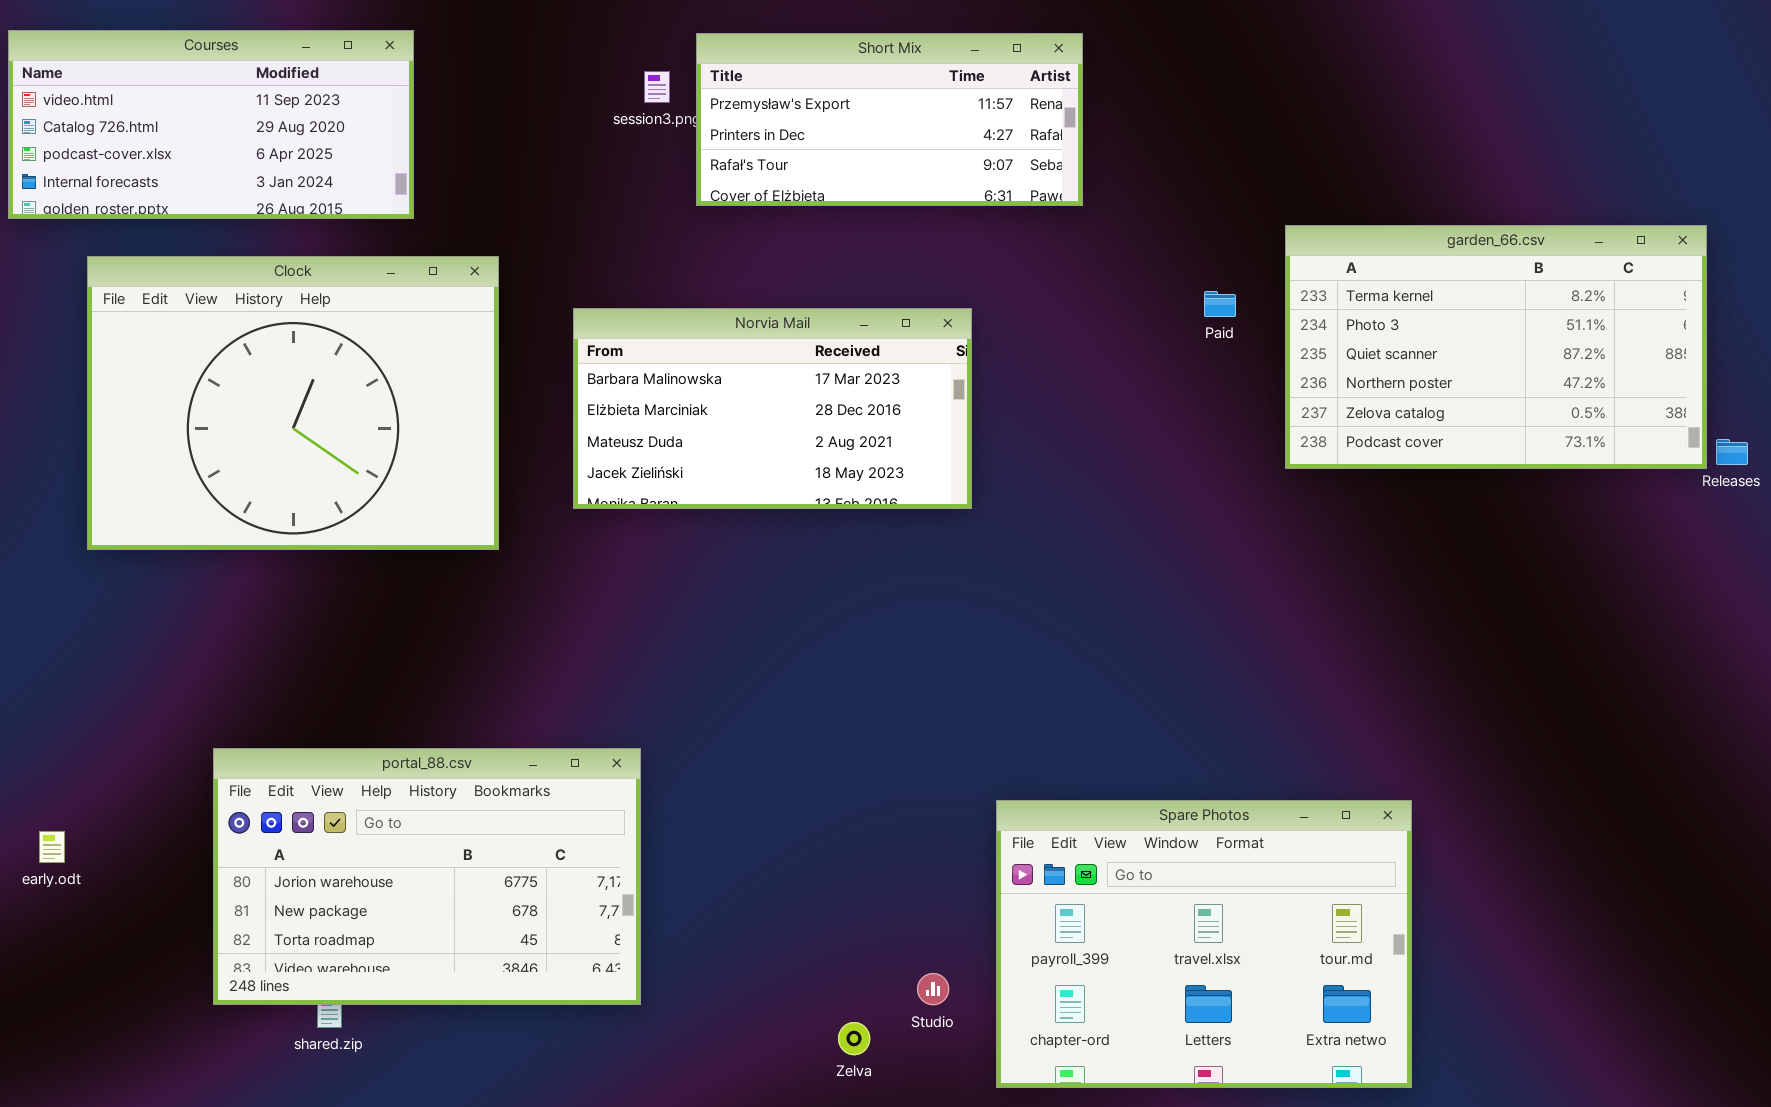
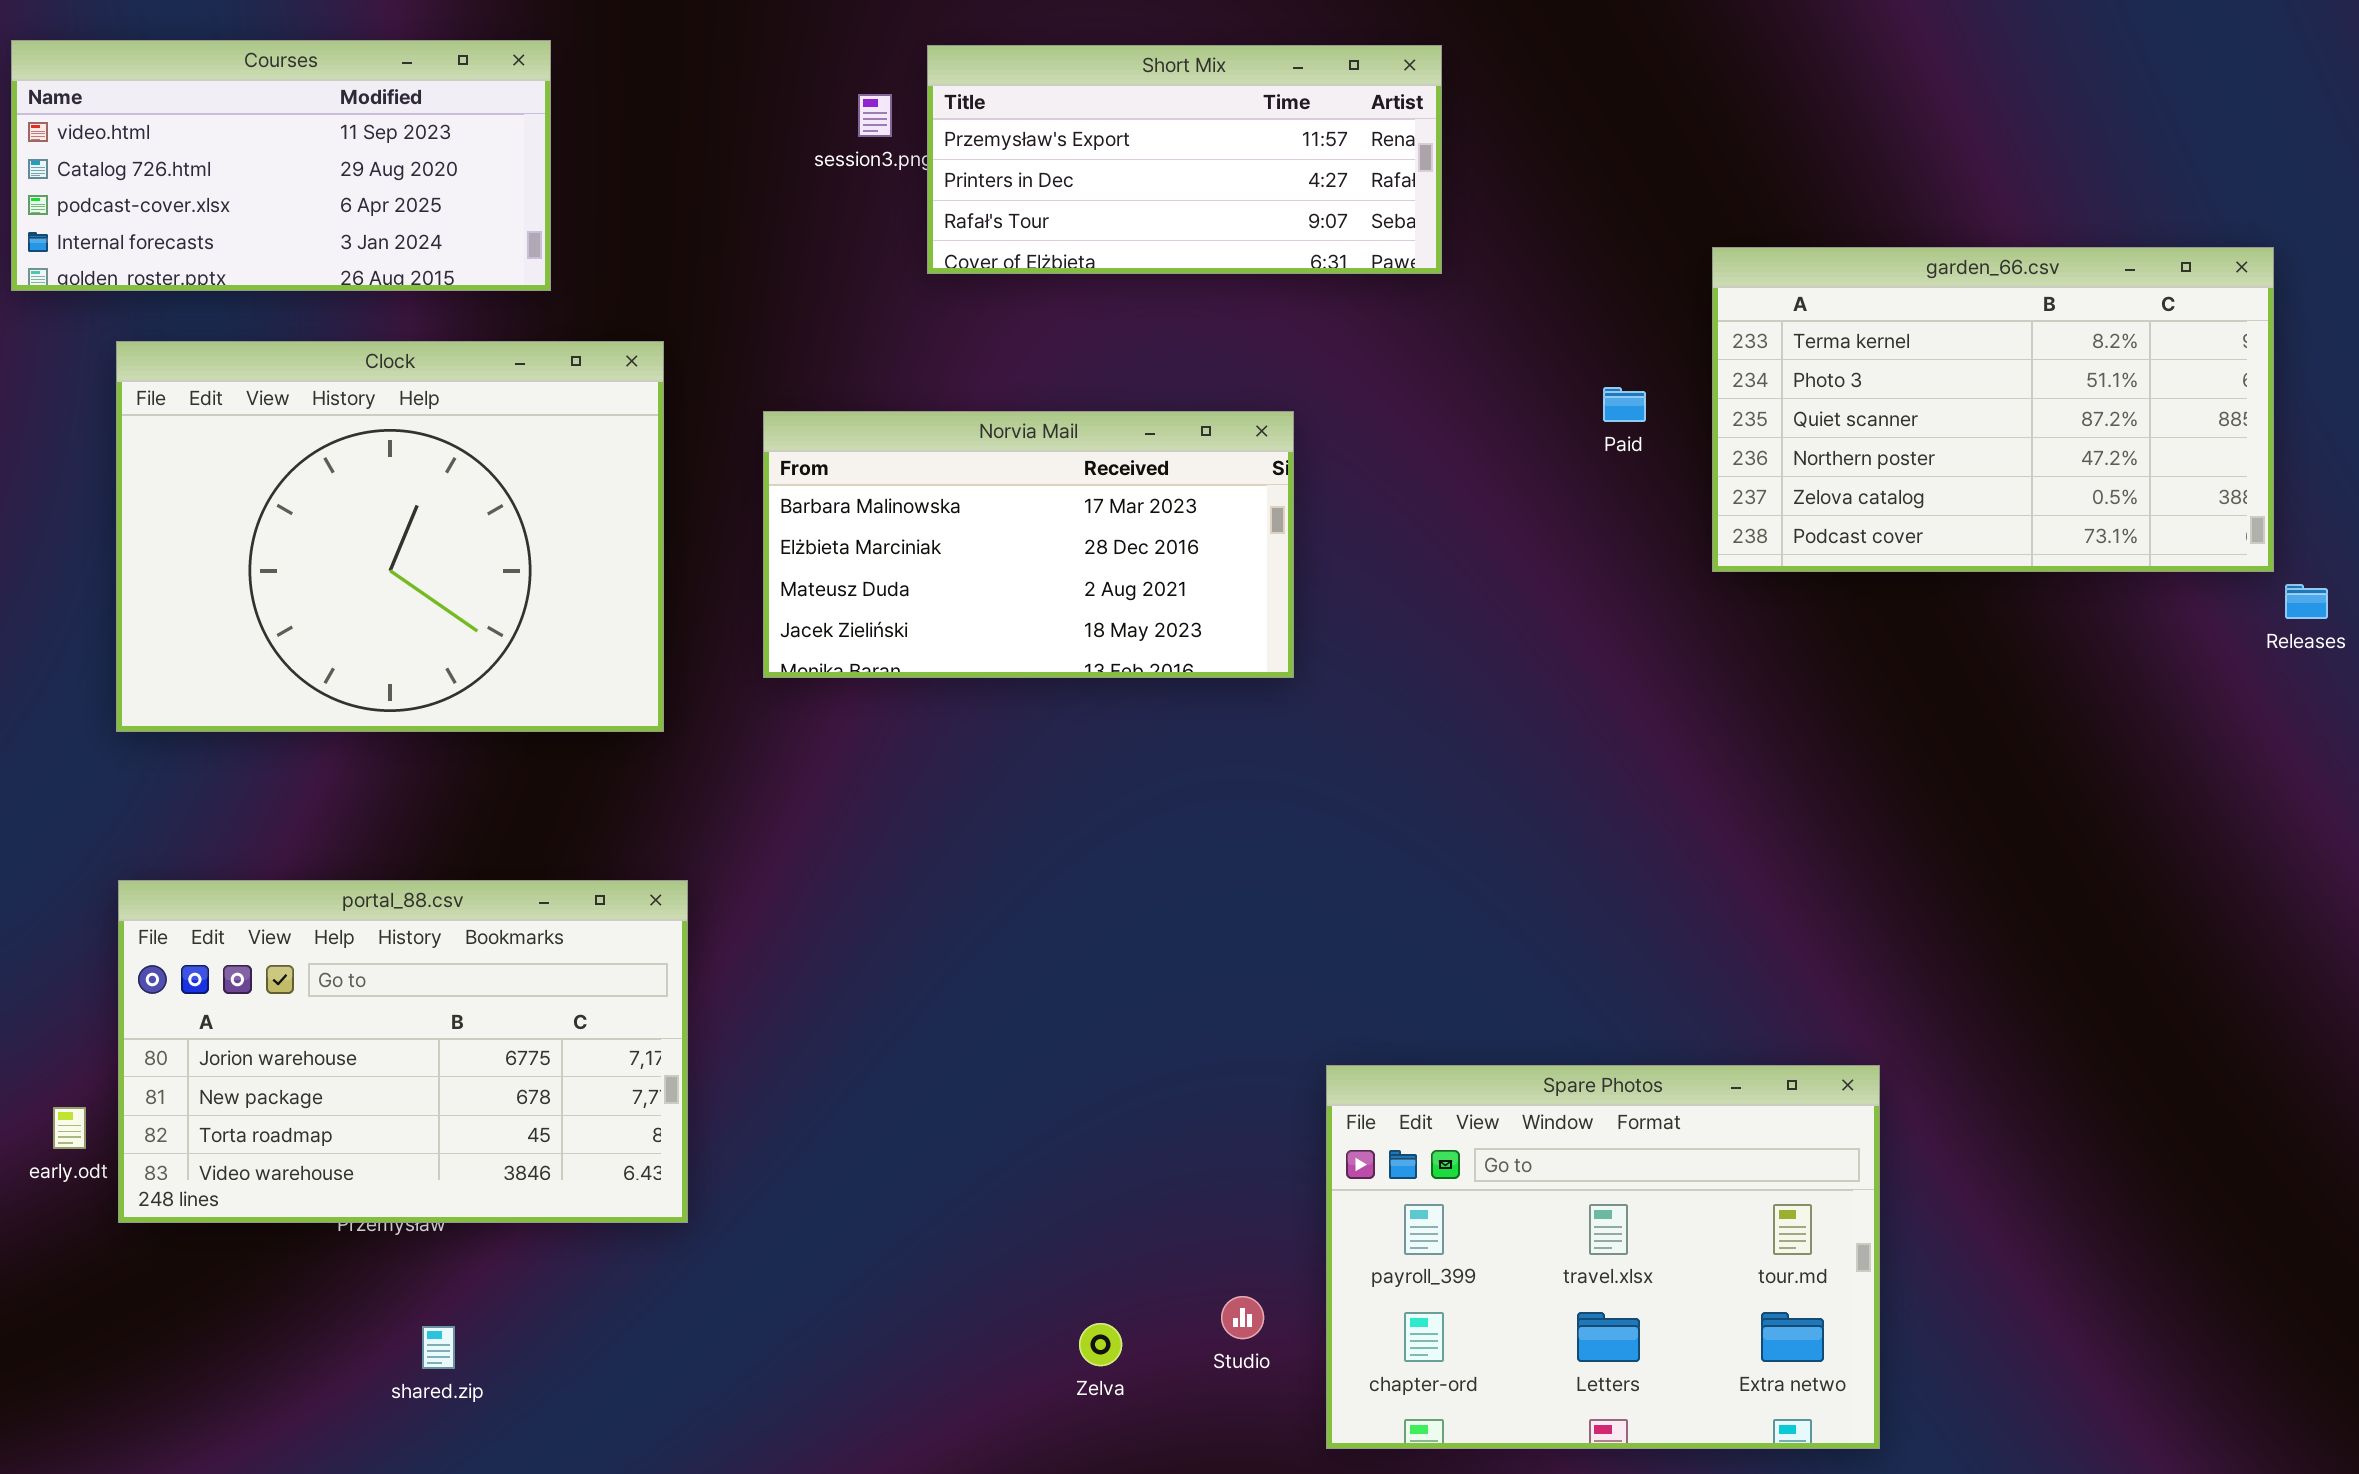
garden_66.csv: [1285,225,1707,469] -> [1712,247,2274,572], moved
portal_88.csv: [213,748,641,1005] -> [118,880,688,1223], moved
Zelva: [838,1022,870,1055] -> [1079,1323,1122,1366], moved

